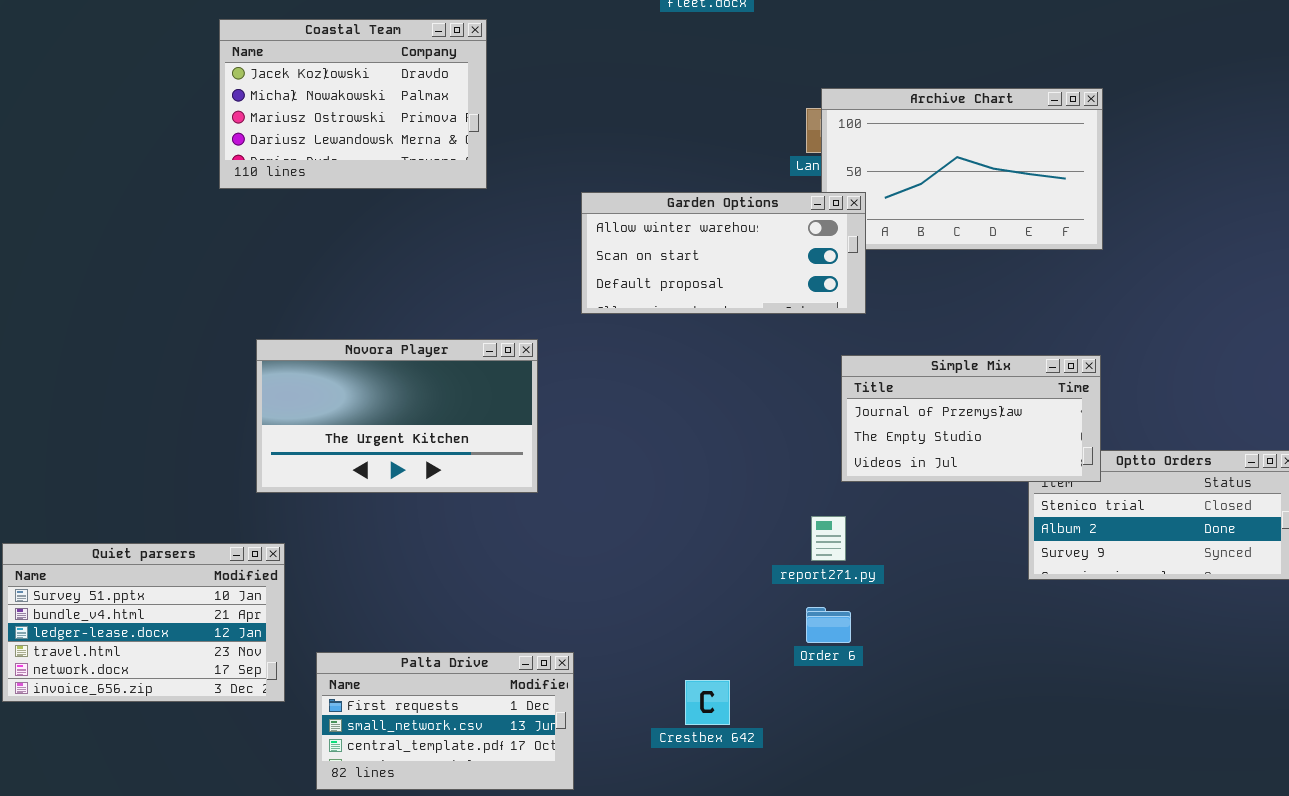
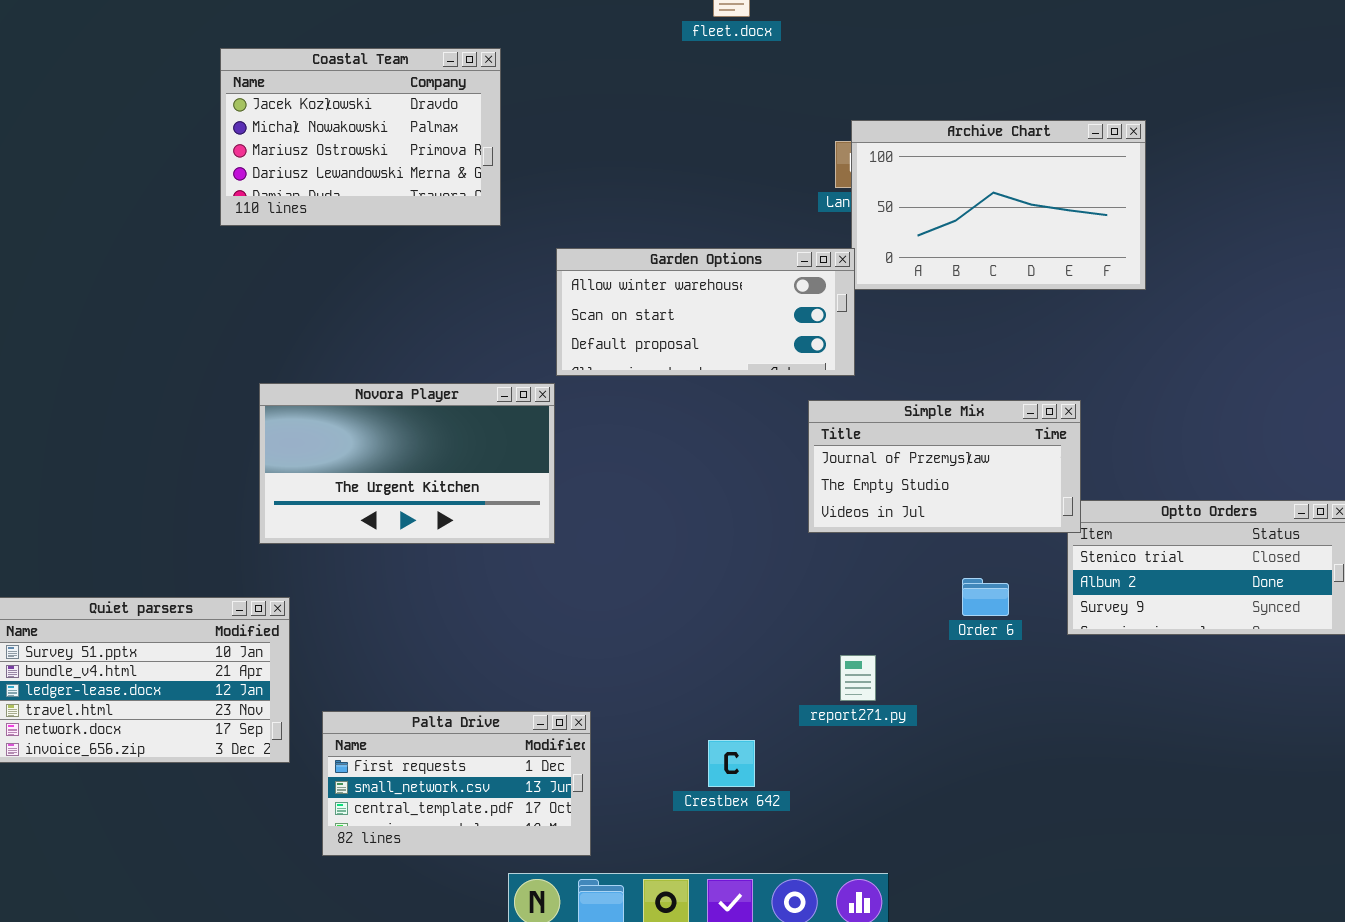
Garden Options: [581,192,866,314] -> [556,248,855,376], moved
Simple Mix: [841,355,1101,482] -> [808,400,1081,533], moved
report271.py: [811,516,846,561] -> [840,655,876,701], moved
Order 6: [806,607,851,643] -> [962,578,1009,616], moved

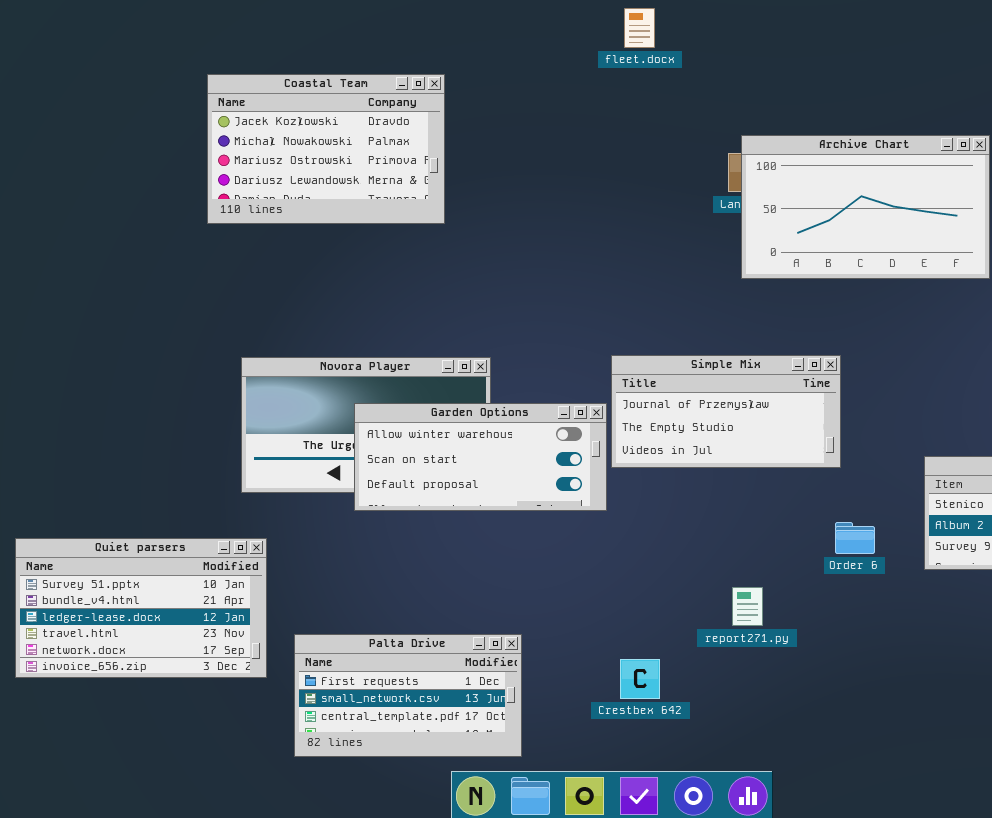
Garden Options: [556,248,855,376] -> [354,403,607,511], moved
Simple Mix: [808,400,1081,533] -> [611,355,841,468], moved

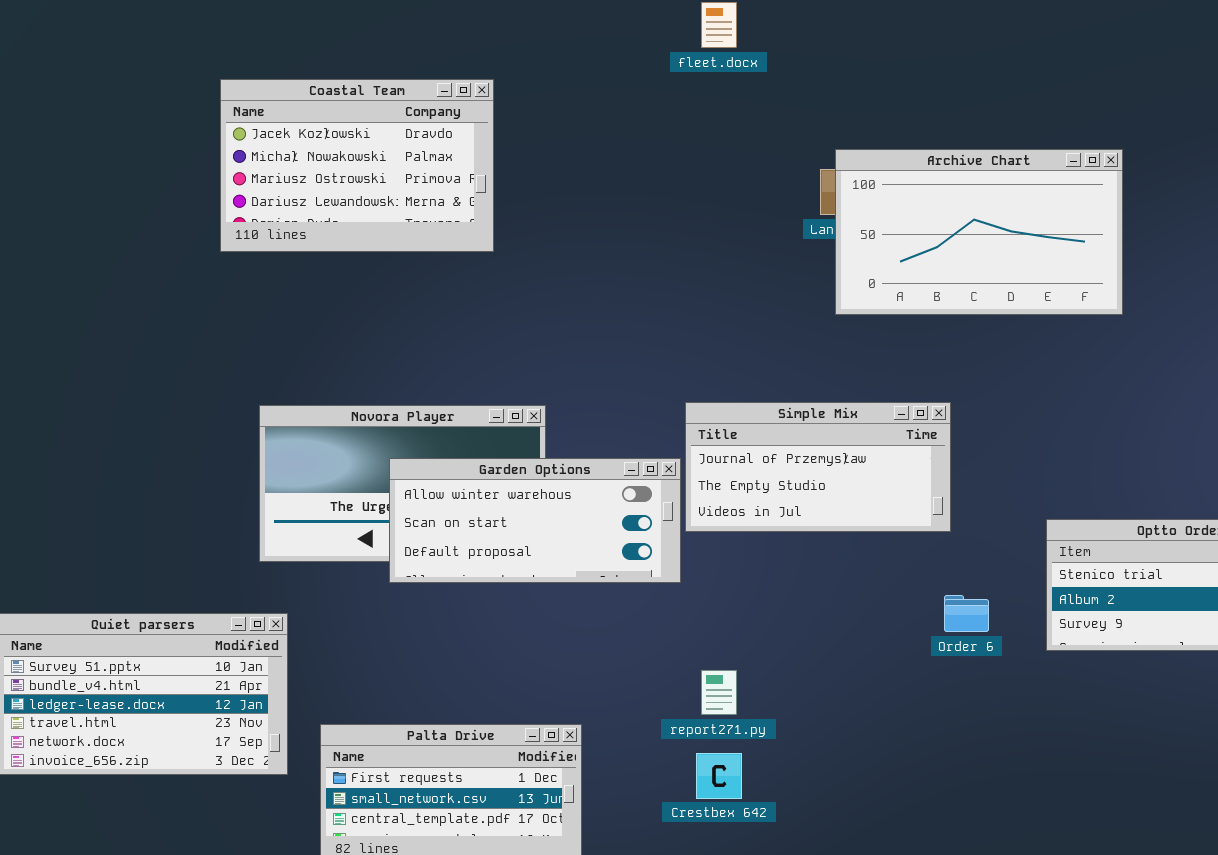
report271.py: [732,587,763,626] -> [701,670,737,715], moved

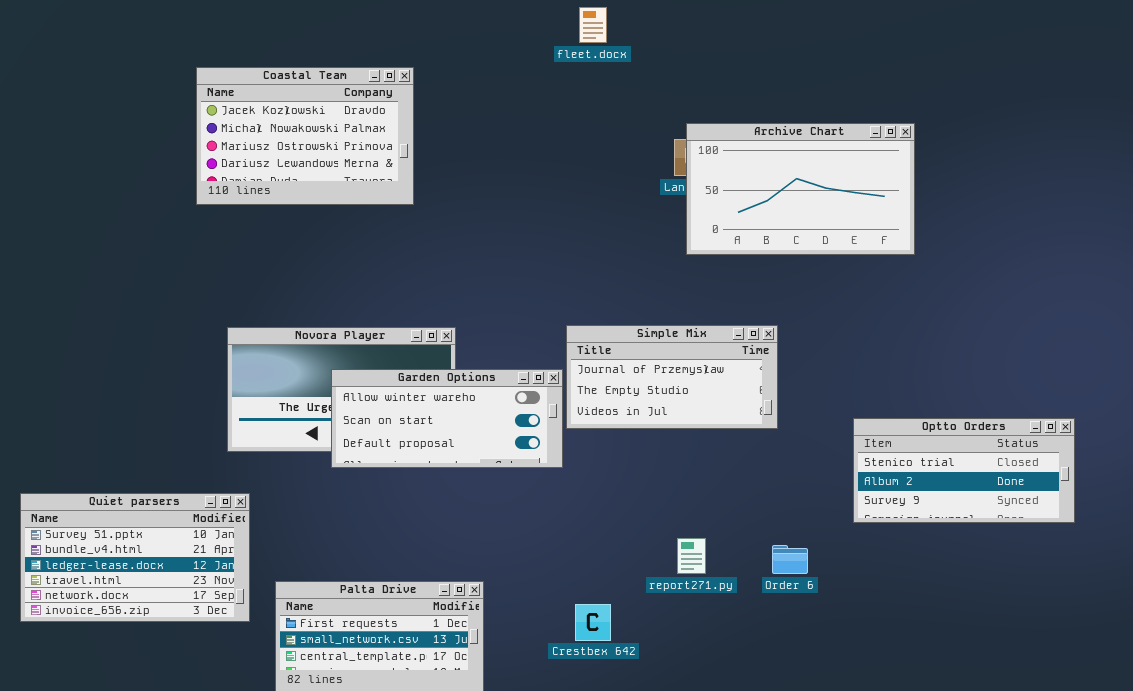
Order 6: [944,595,989,632] -> [772,545,808,574], moved
report271.py: [701,670,737,715] -> [677,538,706,574], moved

